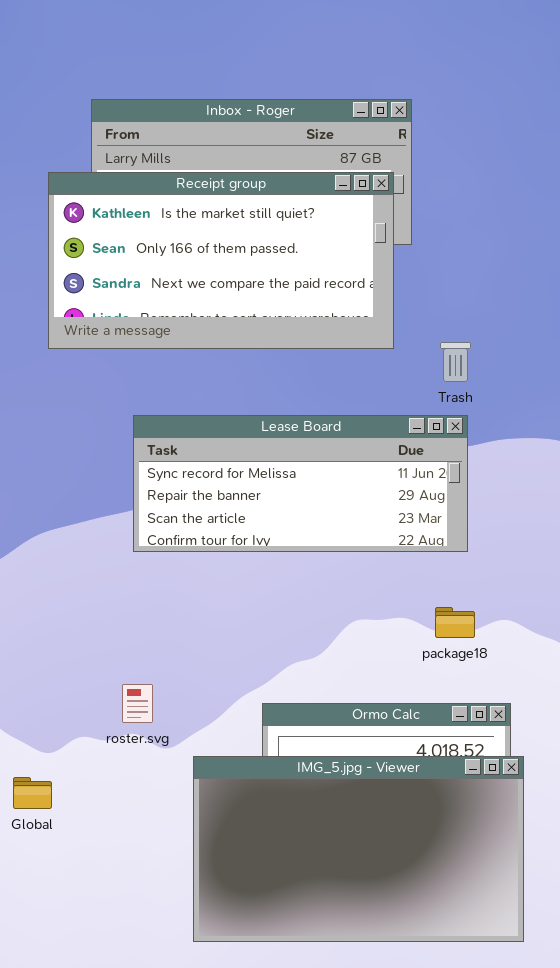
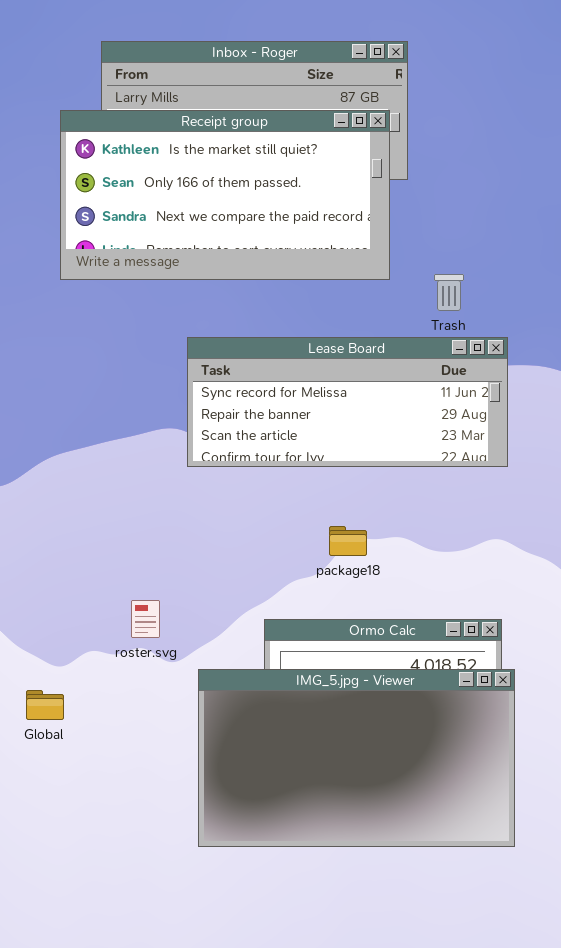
Lease Board: [133,415,468,552] -> [187,337,508,467], moved
package18: [435,607,475,638] -> [329,526,367,556], moved

